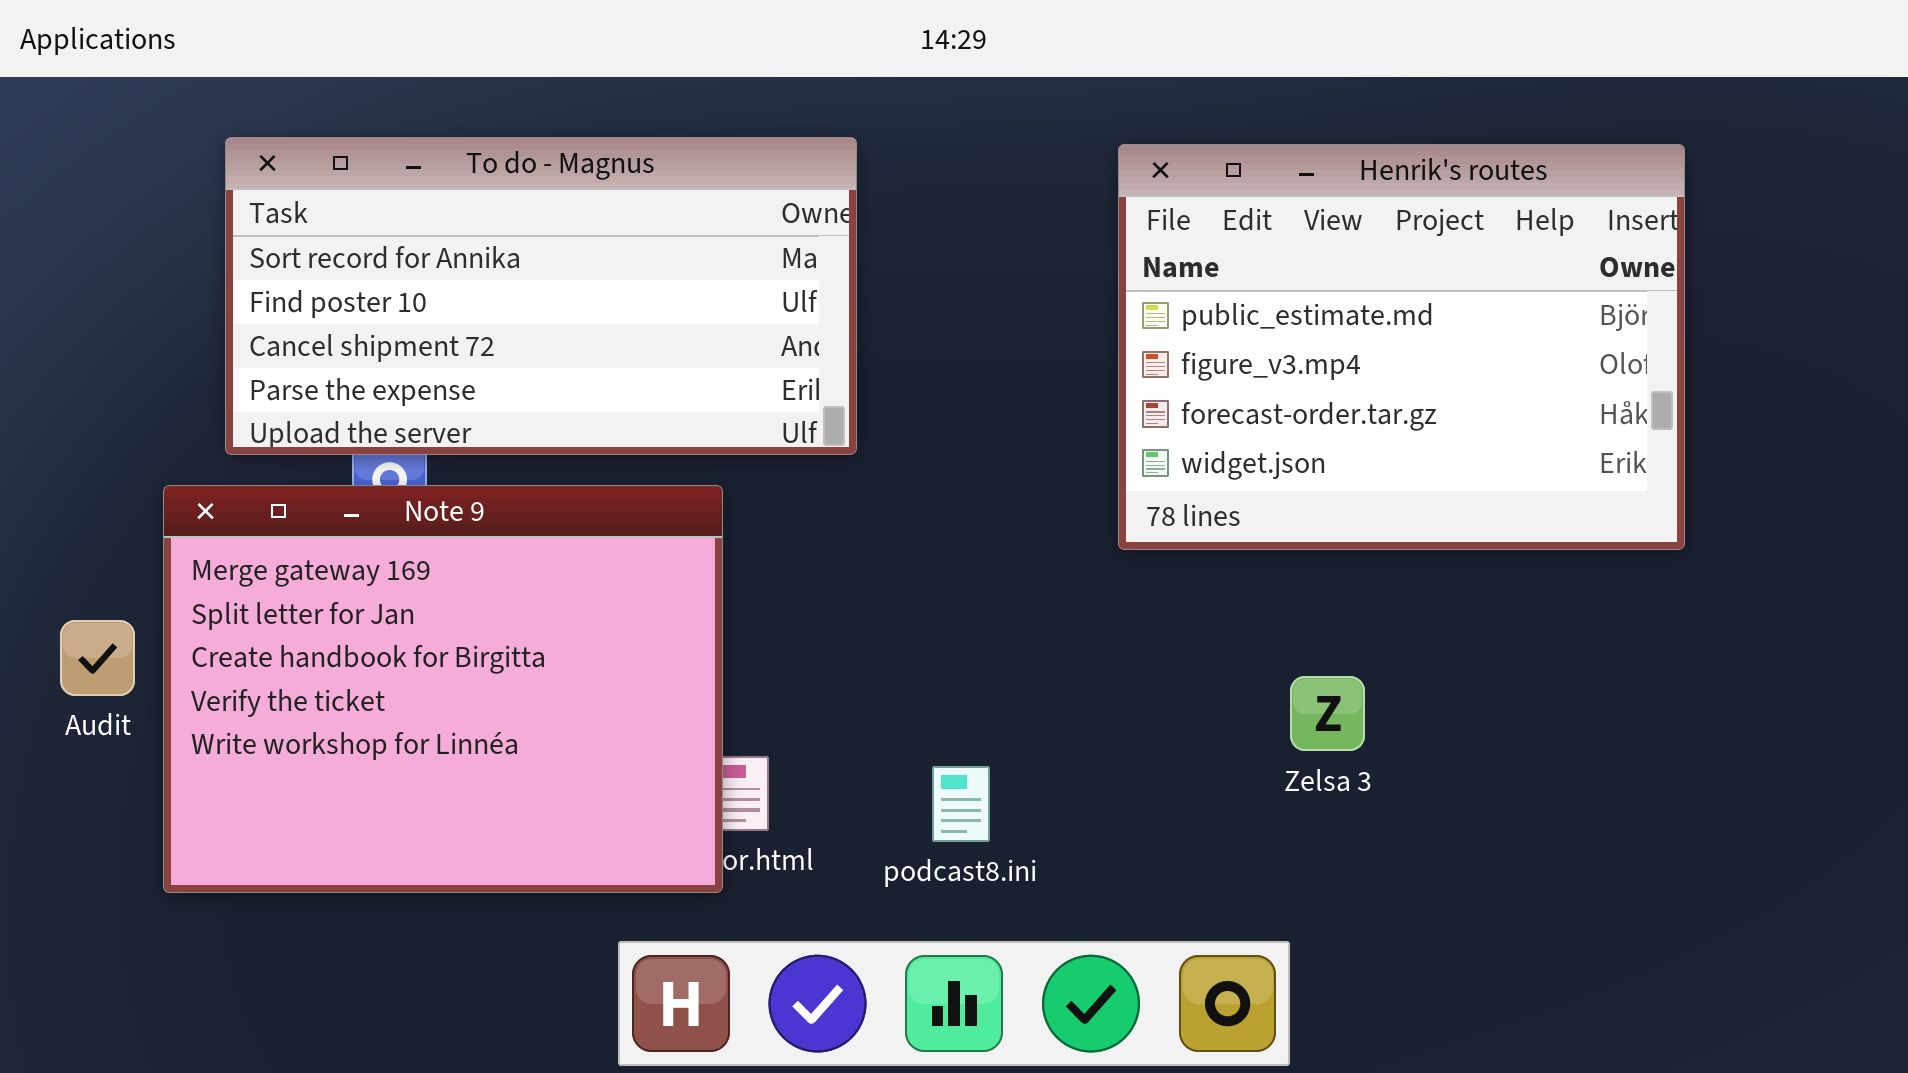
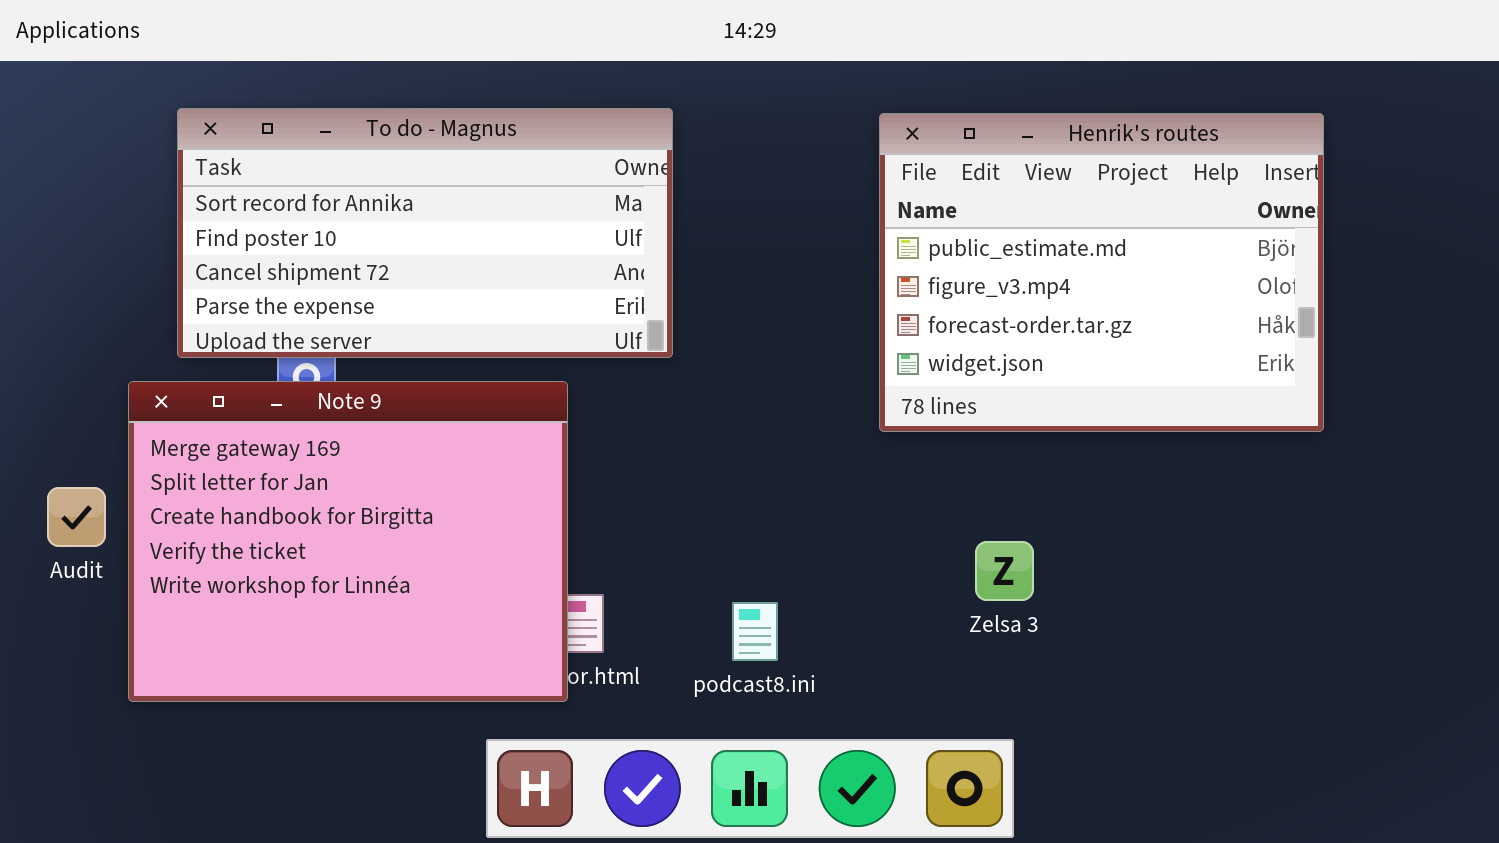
Zelsa 3: [1290,676,1365,751] -> [975,541,1034,601], moved

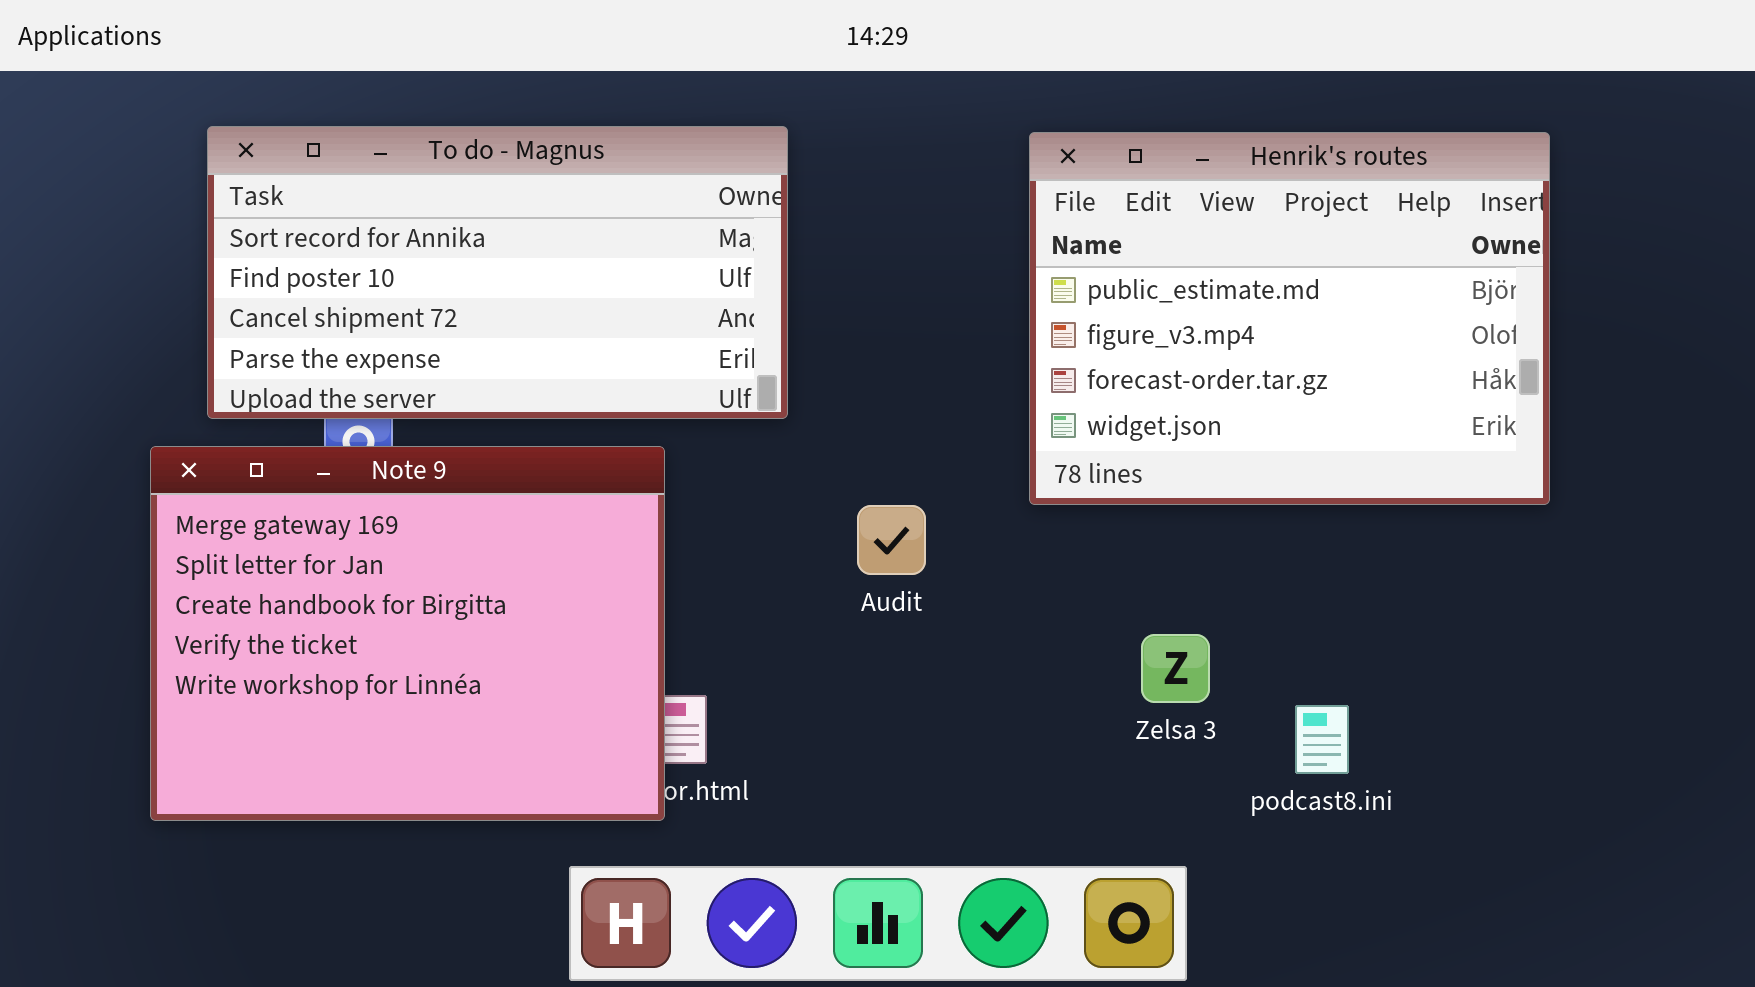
Audit: [47,487,106,547] -> [857,505,926,575], moved
podcast8.ini: [732,602,778,661] -> [1295,705,1349,774], moved

